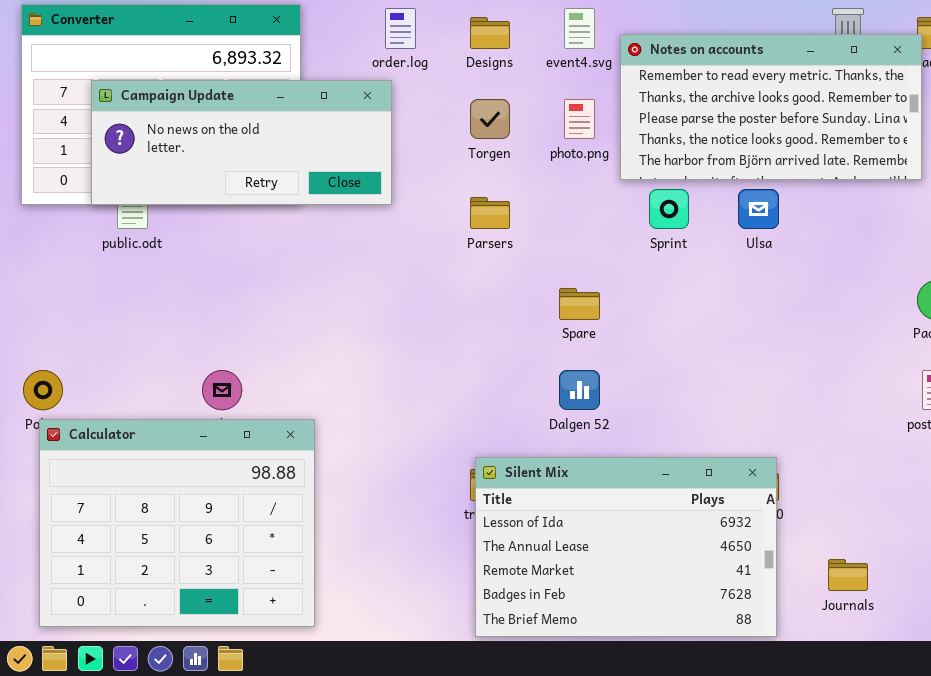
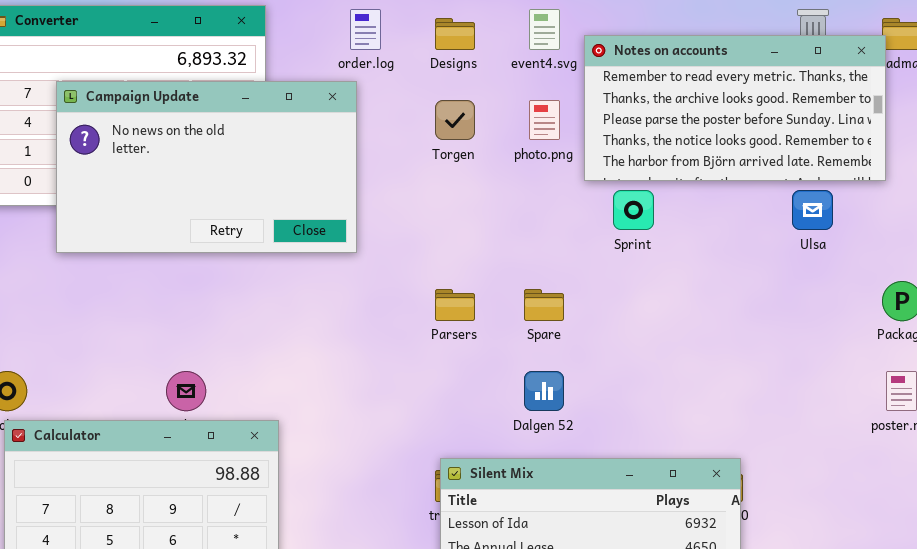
Campaign Update: [91,80,392,205] -> [56,81,357,253], resized
Ulsa: [738,189,779,229] -> [792,190,833,230], moved
Parsers: [470,197,510,229] -> [435,289,475,321], moved

